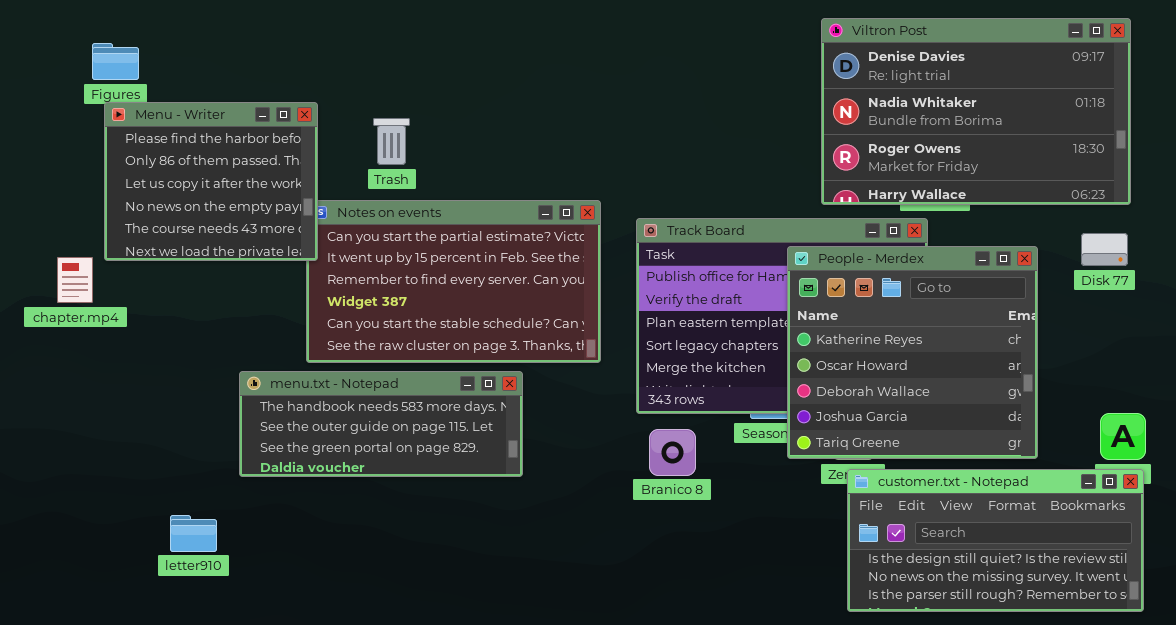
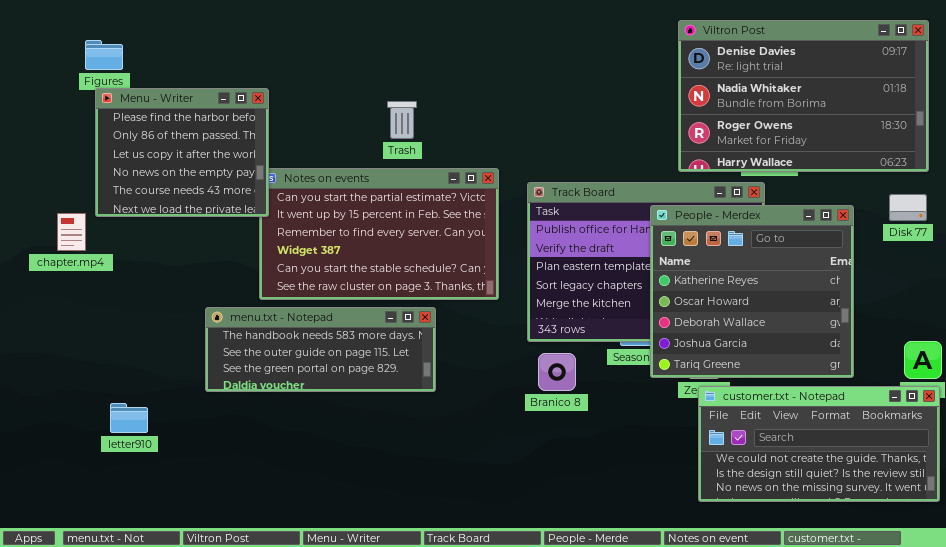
Trash: [373,118,410,165] -> [387,101,417,139], moved
customer.txt - Notepad: [847,469,1144,612] -> [698,386,940,502], scrolled up 1 row
letter910: [170,515,217,552] -> [110,403,148,433], moved

